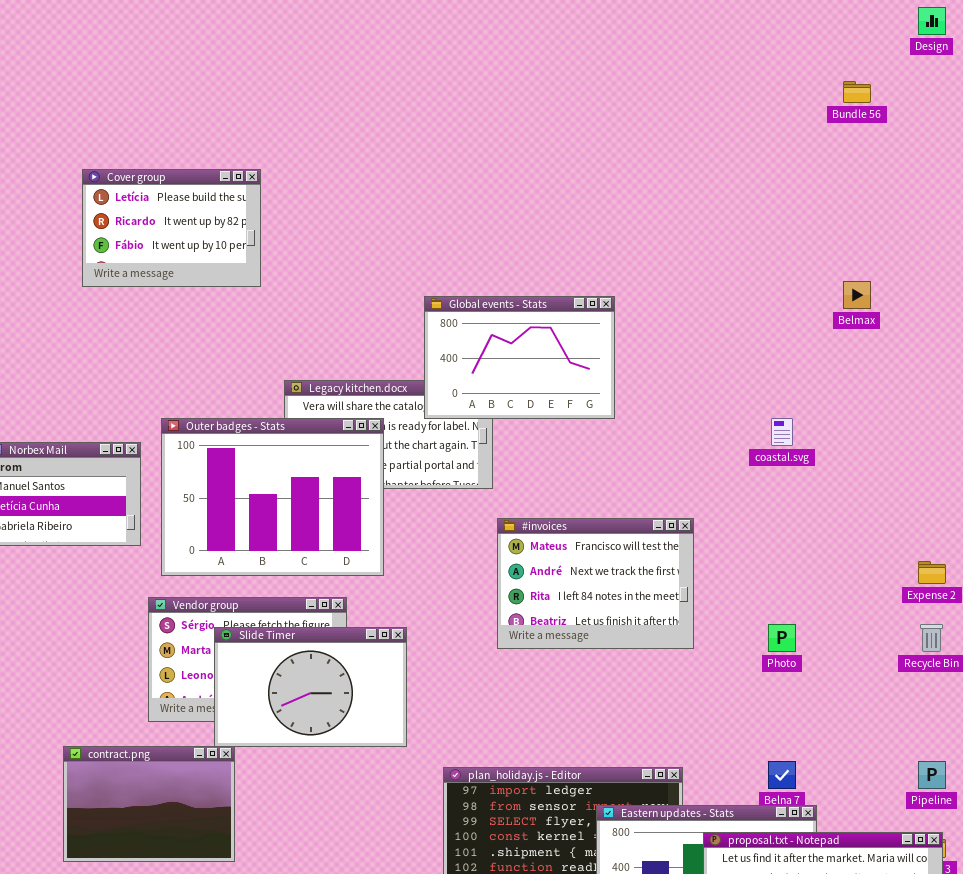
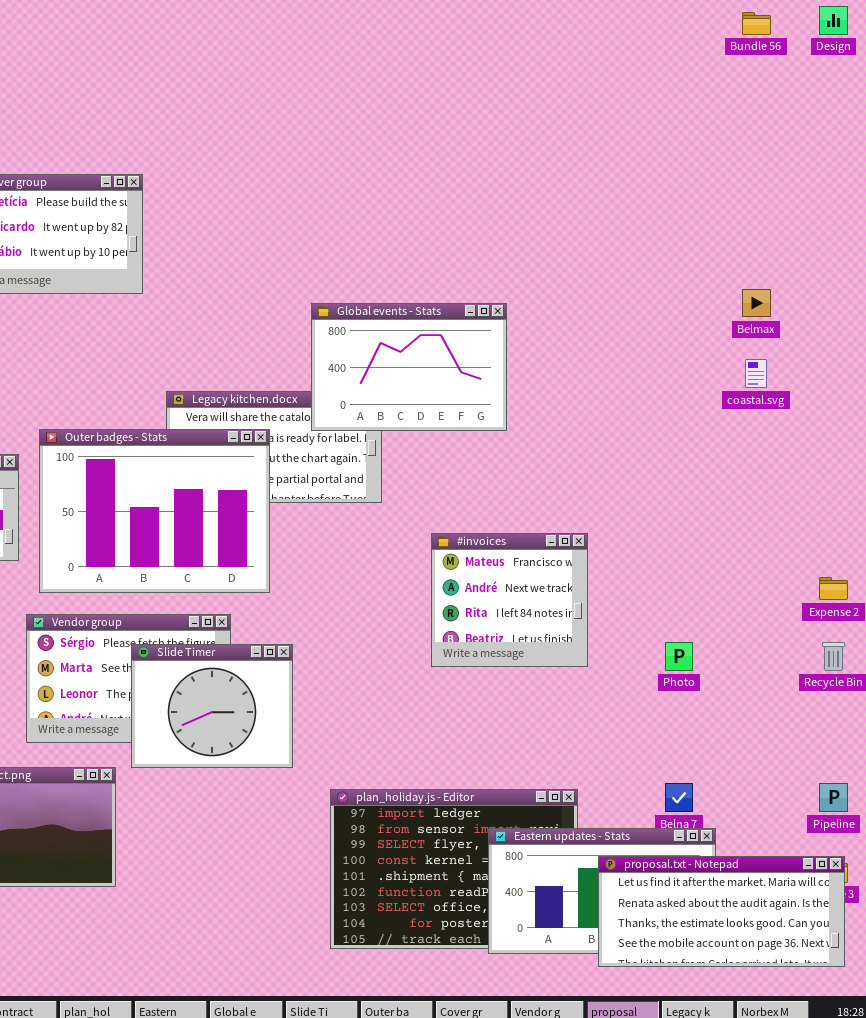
Bundle 56: [843,81,871,103] -> [742,12,771,35], moved
coastal.svg: [771,418,793,446] -> [745,359,767,388], moved
#invoices: [497,518,694,649] -> [431,533,588,667], resized
Slide Timer: [214,627,407,747] -> [131,644,293,768], resized

